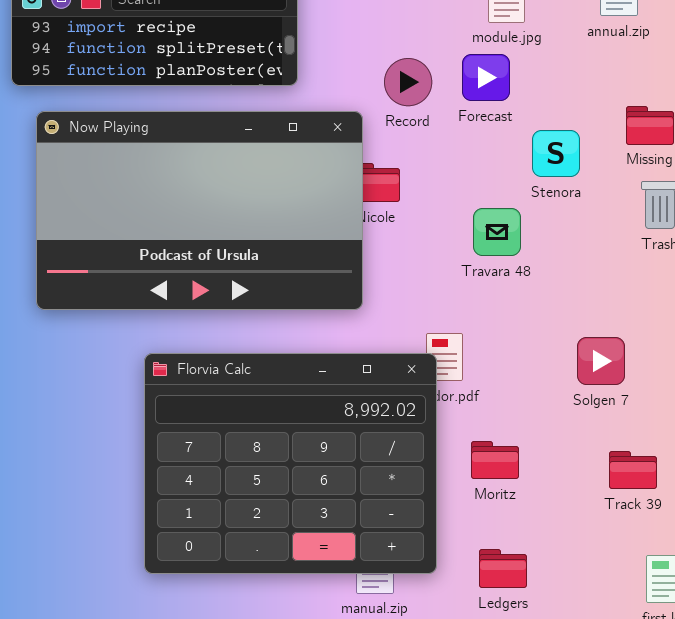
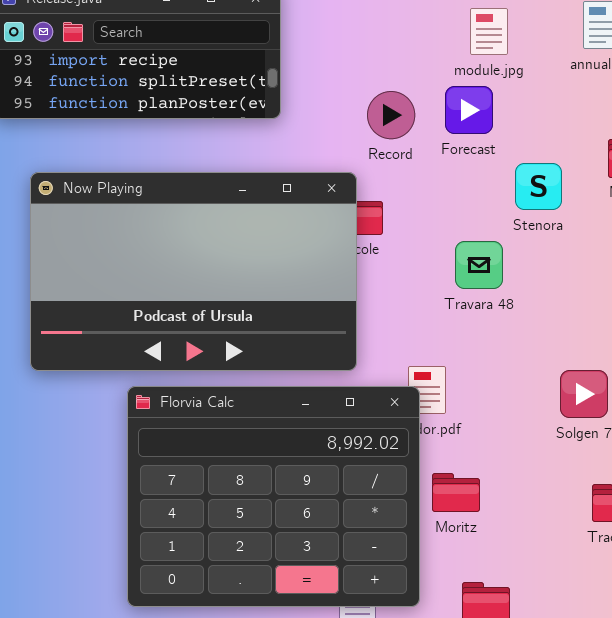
Now Playing: [36,111,363,310] -> [30,172,357,371], moved
Moritz: [471,441,519,479] -> [432,473,480,512], moved

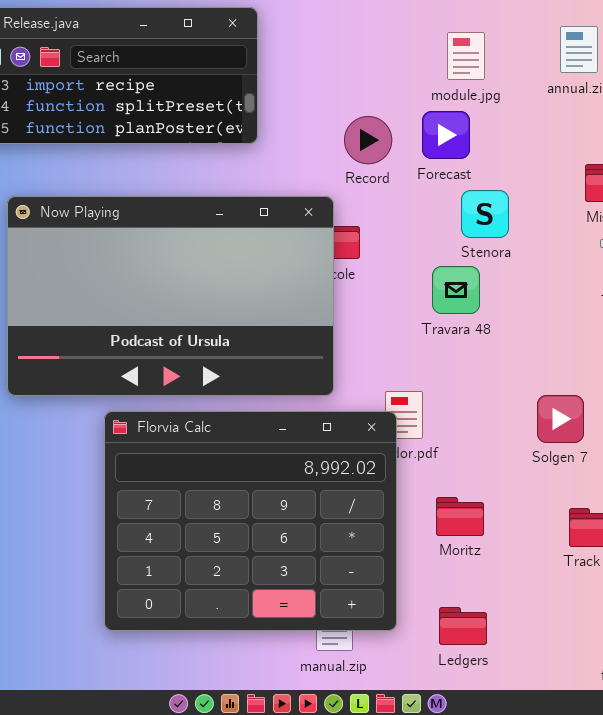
Stenora: [515,163,562,210] -> [461,190,509,238], moved
Moritz: [432,473,480,512] -> [436,497,484,536], moved

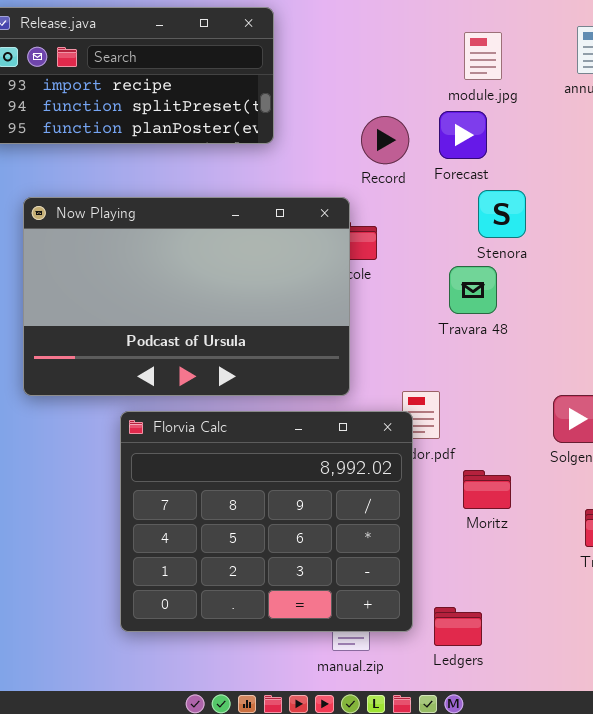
Moritz: [436,497,484,536] -> [463,470,511,509], moved
Ledgers: [439,607,487,645] -> [434,607,482,646], moved

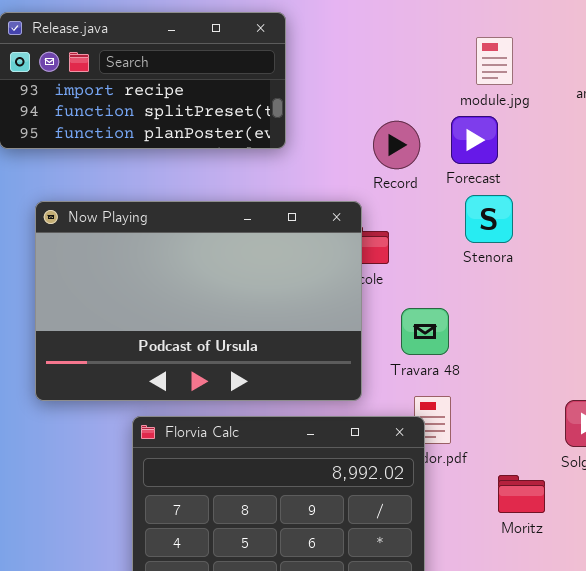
Stenora: [478,190,526,238] -> [465,195,513,243], moved
Travara 48: [449,266,497,314] -> [401,308,449,355], moved
Moritz: [463,470,511,509] -> [498,475,545,513], moved

